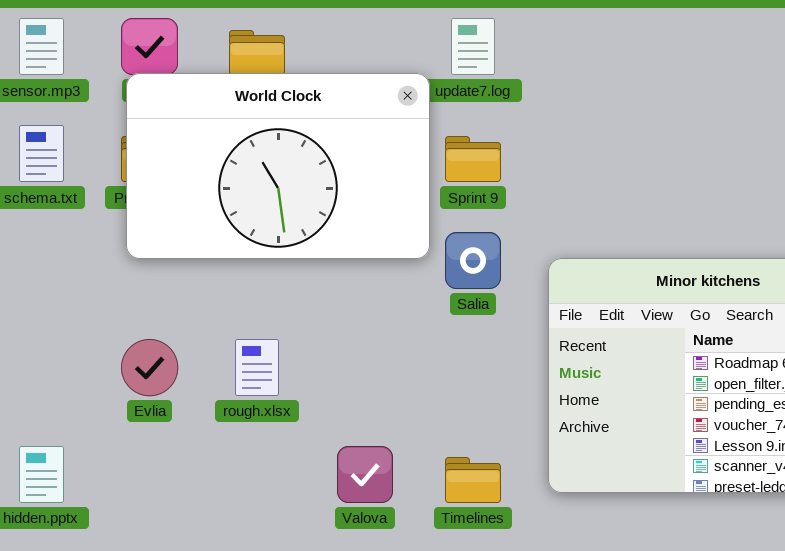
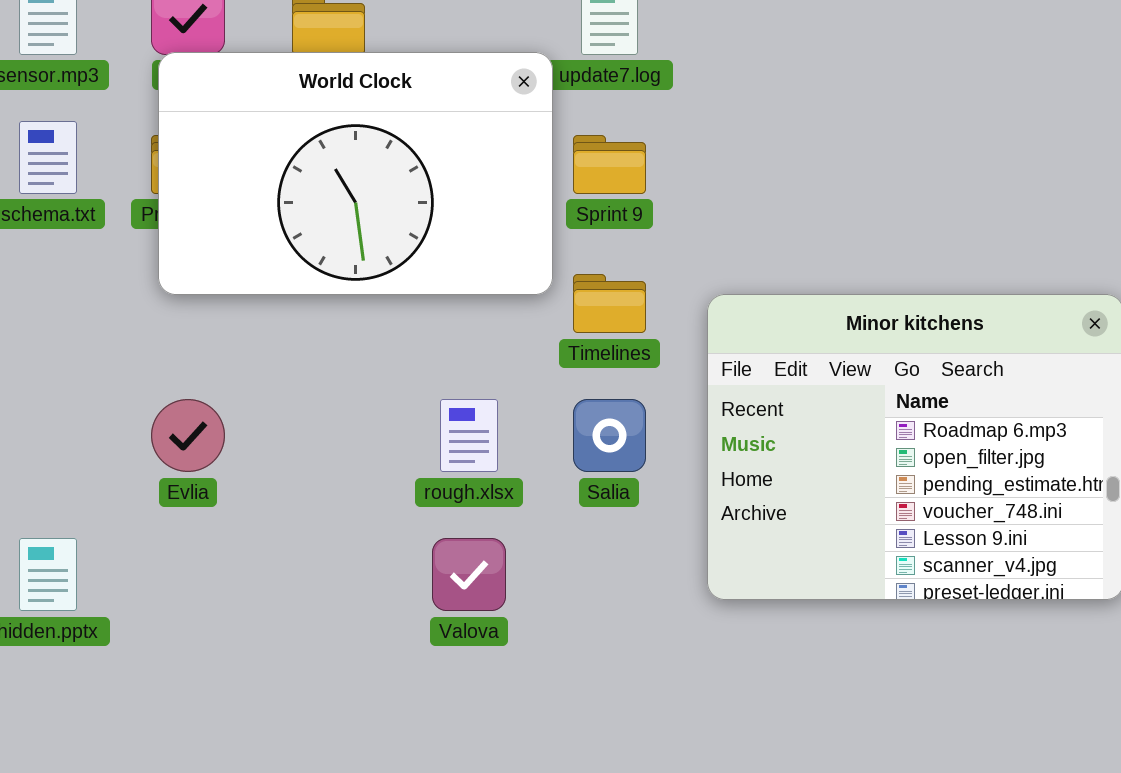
Salia: [445,232,501,289] -> [573,399,646,472], moved
rough.xlsx: [235,339,279,396] -> [440,399,498,472], moved
Timelines: [445,457,501,503] -> [573,274,646,333], moved

